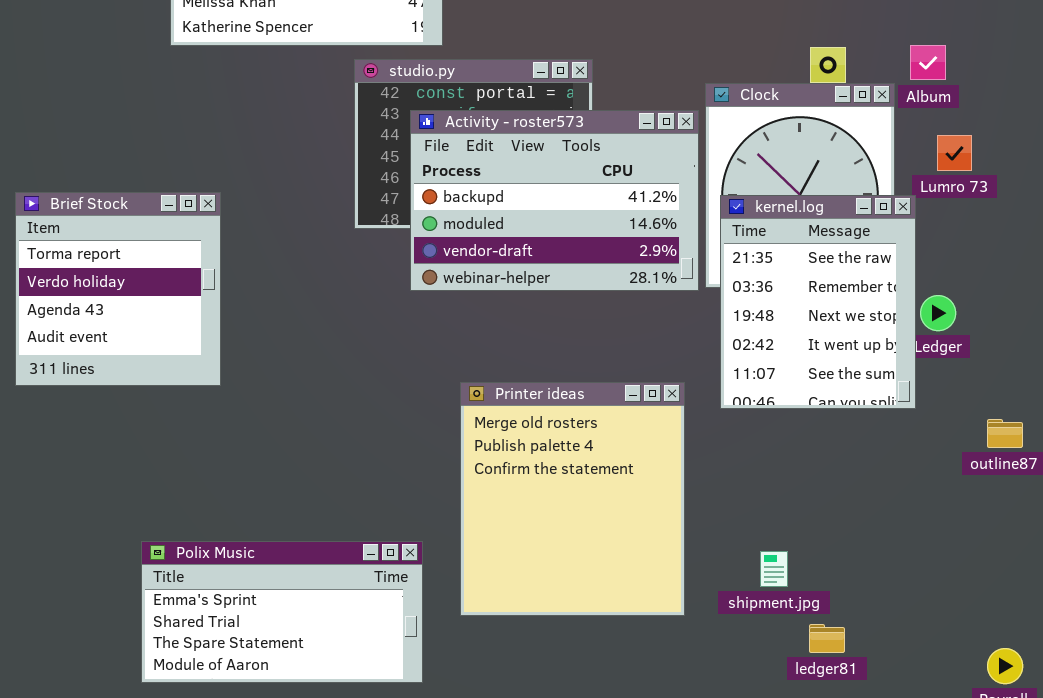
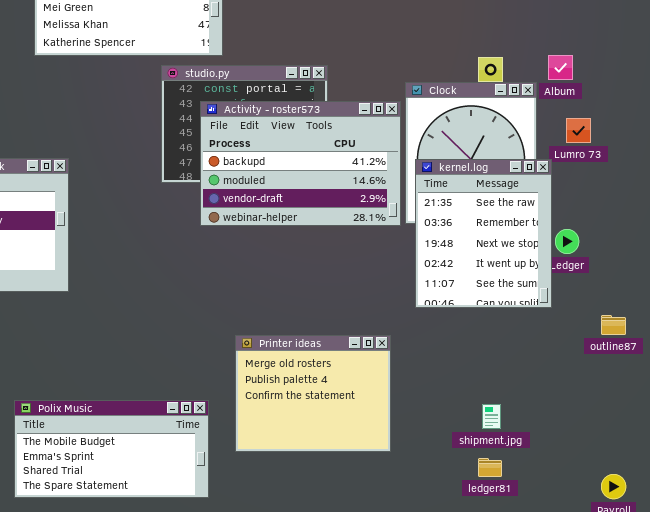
Printer ideas: [460,382,685,616] -> [235,335,391,452], resized
Polix Music: [141,541,423,683] -> [14,400,209,498], scrolled up 1 row
shipment.jpg: [760,551,788,587] -> [482,404,501,429], moved

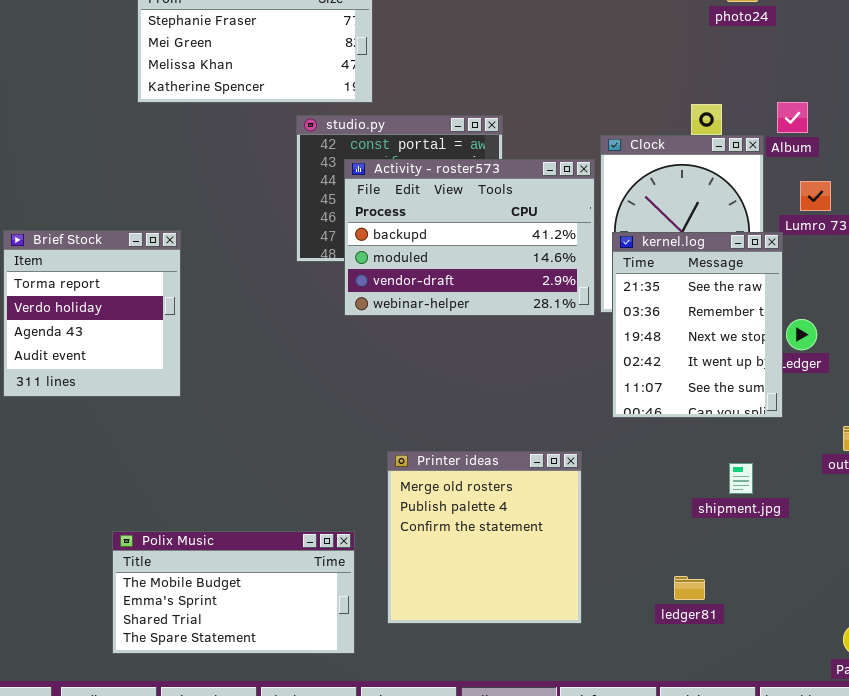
Printer ideas: [235,335,391,452] -> [387,451,582,624], resized
shipment.jpg: [482,404,501,429] -> [729,463,753,494], moved
ledger81: [478,458,502,477] -> [674,576,705,600], moved

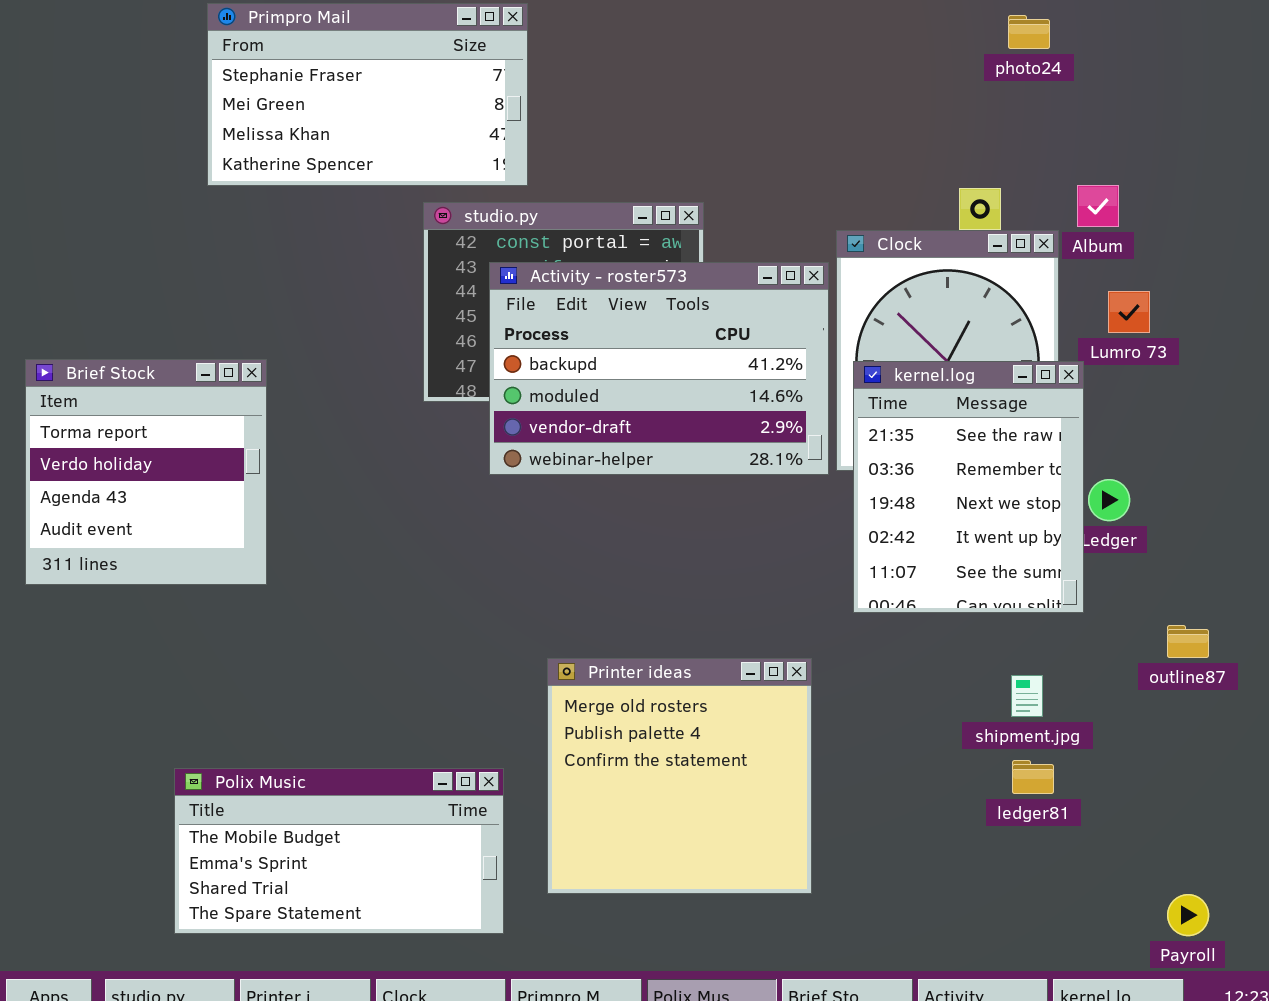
ledger81: [674,576,705,600] -> [1012,760,1054,794], moved

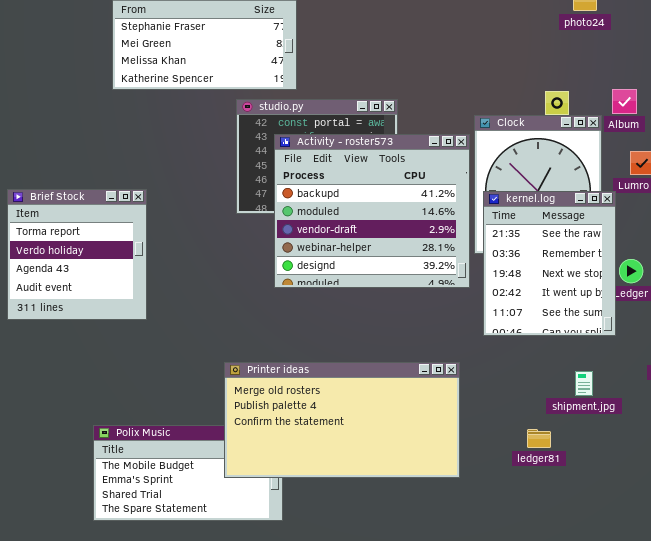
Activity - roster573: [489,262,829,475] -> [274,134,470,288], resized
Printer ideas: [547,658,812,894] -> [224,362,460,478], resized
ledger81: [1012,760,1054,794] -> [527,429,551,448], moved

